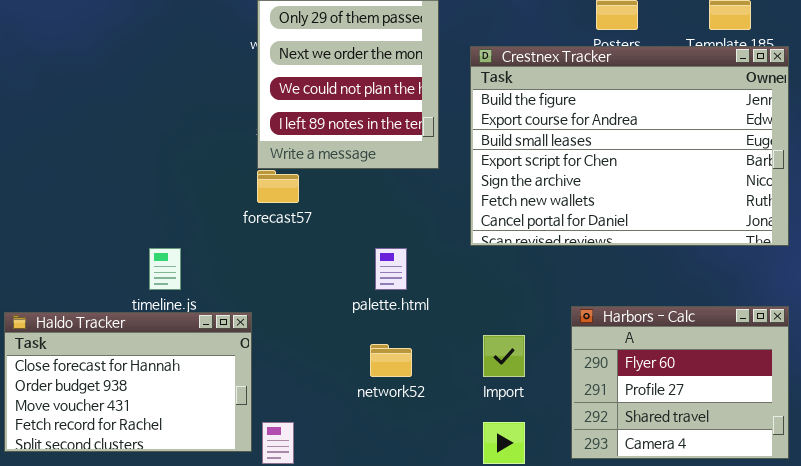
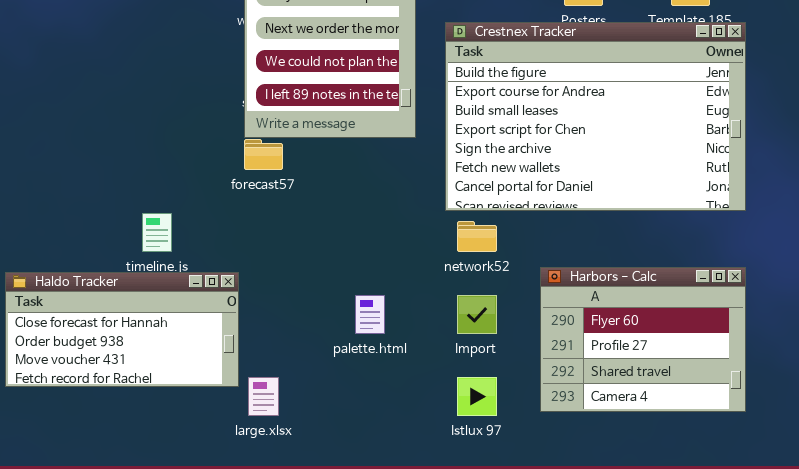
palette.html: [375,248,407,290] -> [355,295,385,334], moved
Haldo Tracker: [4,312,252,452] -> [5,272,239,387], resized
network52: [370,344,412,377] -> [457,221,497,252], moved

